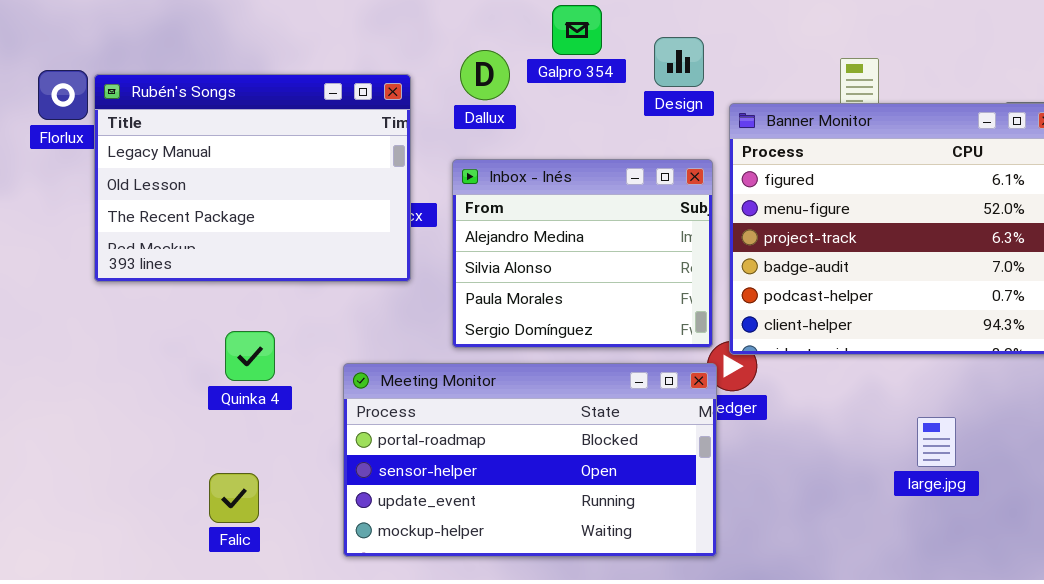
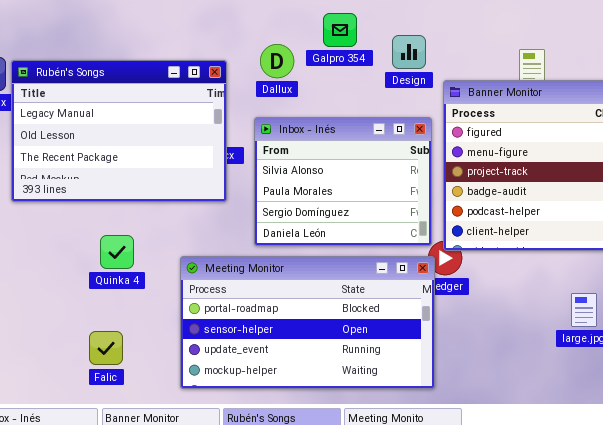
Inbox - Inés: [452,159,713,348] -> [254,117,432,246], scrolled down 1 row

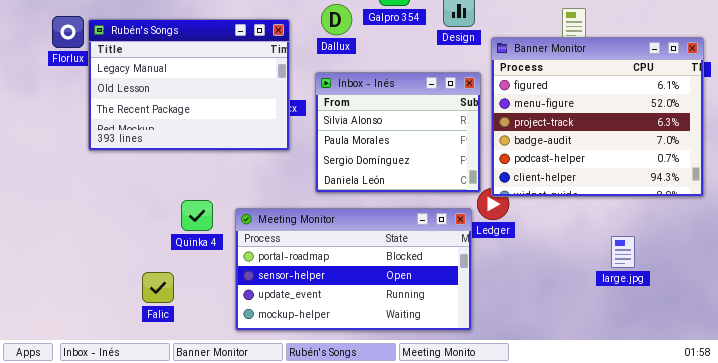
Quinka 4: [100,235,134,269] -> [181,200,213,231], moved
Meeting Monitor: [180,256,435,389] -> [235,208,472,331], moved
Falic: [89,331,123,365] -> [142,272,174,303], moved

